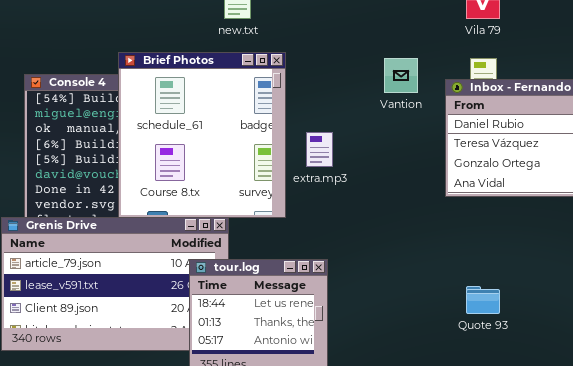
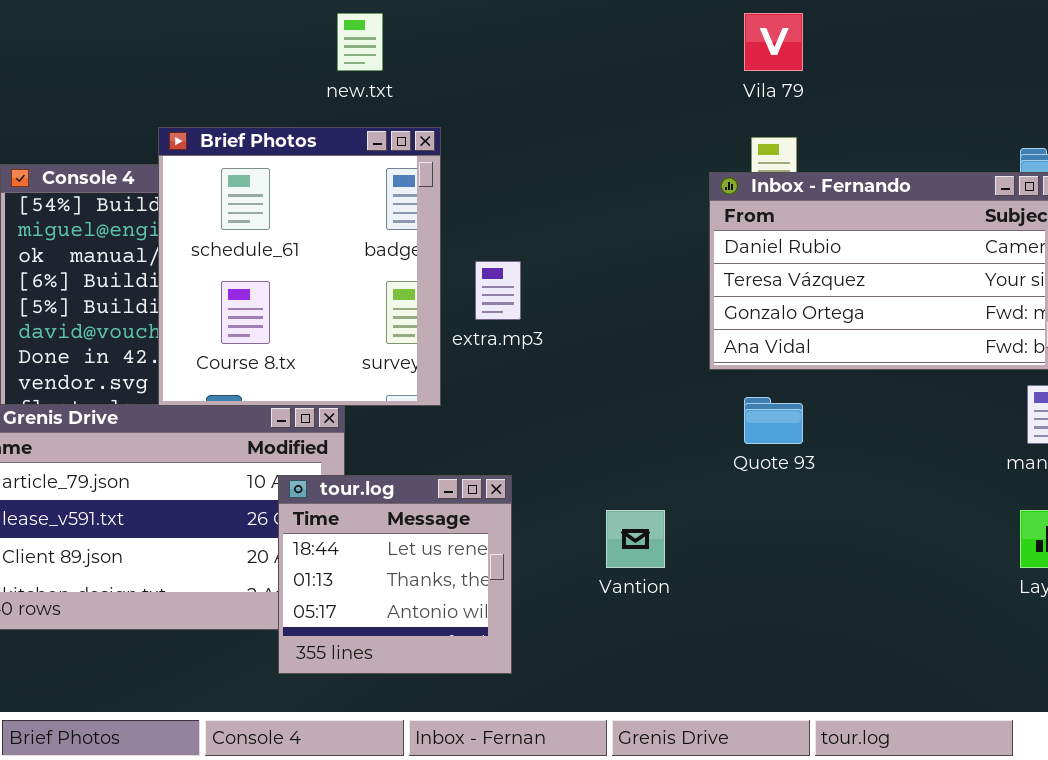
Vantion: [384,58,418,93] -> [606,510,665,568], moved
Quote 93: [466,286,500,314] -> [744,397,803,444], moved

